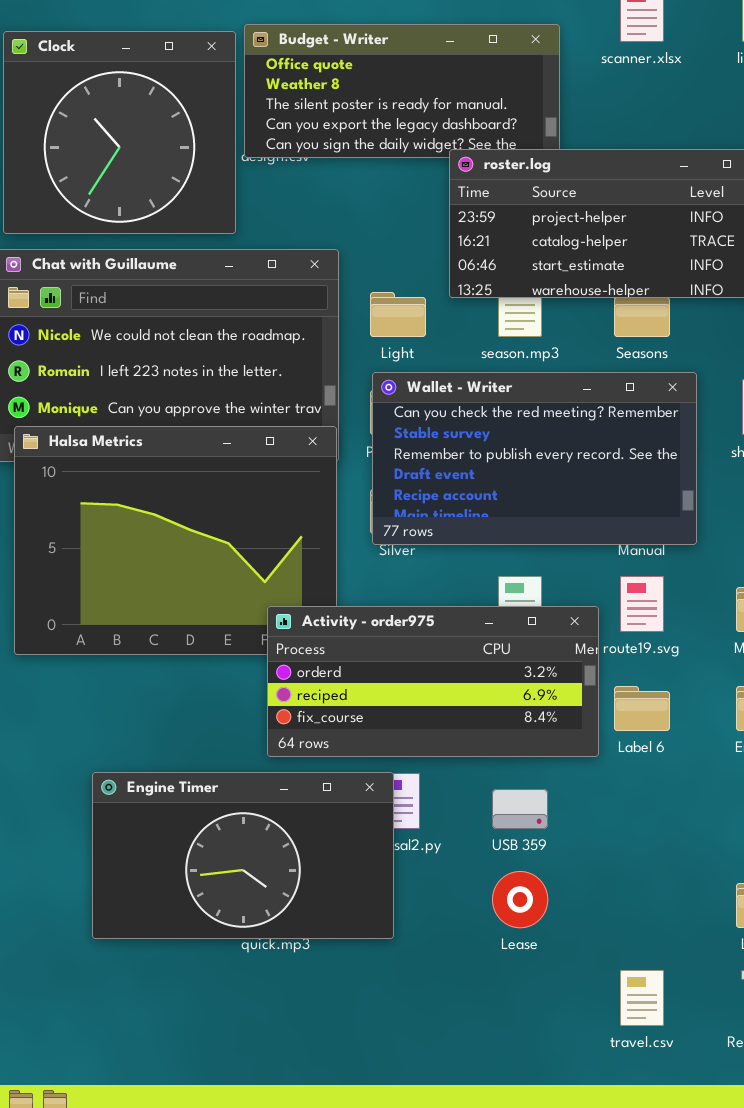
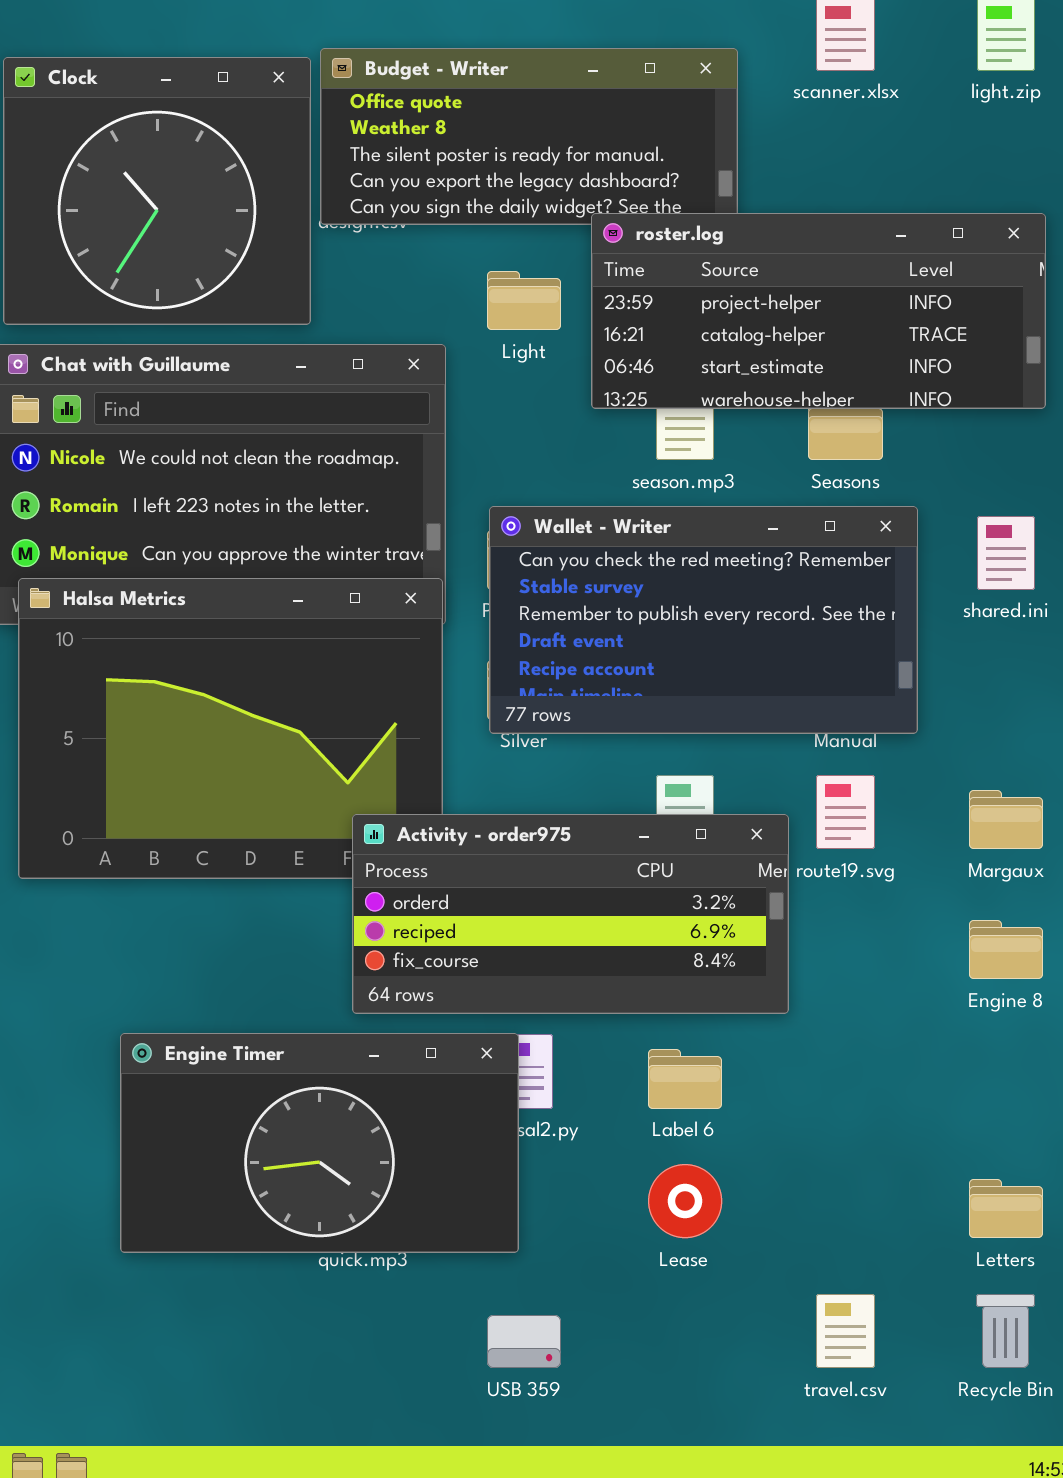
Light: [370,292,426,337] -> [487,271,561,330], moved
Label 6: [614,686,670,731] -> [648,1049,722,1109], moved
USB 359: [492,789,548,829] -> [487,1315,561,1368], moved

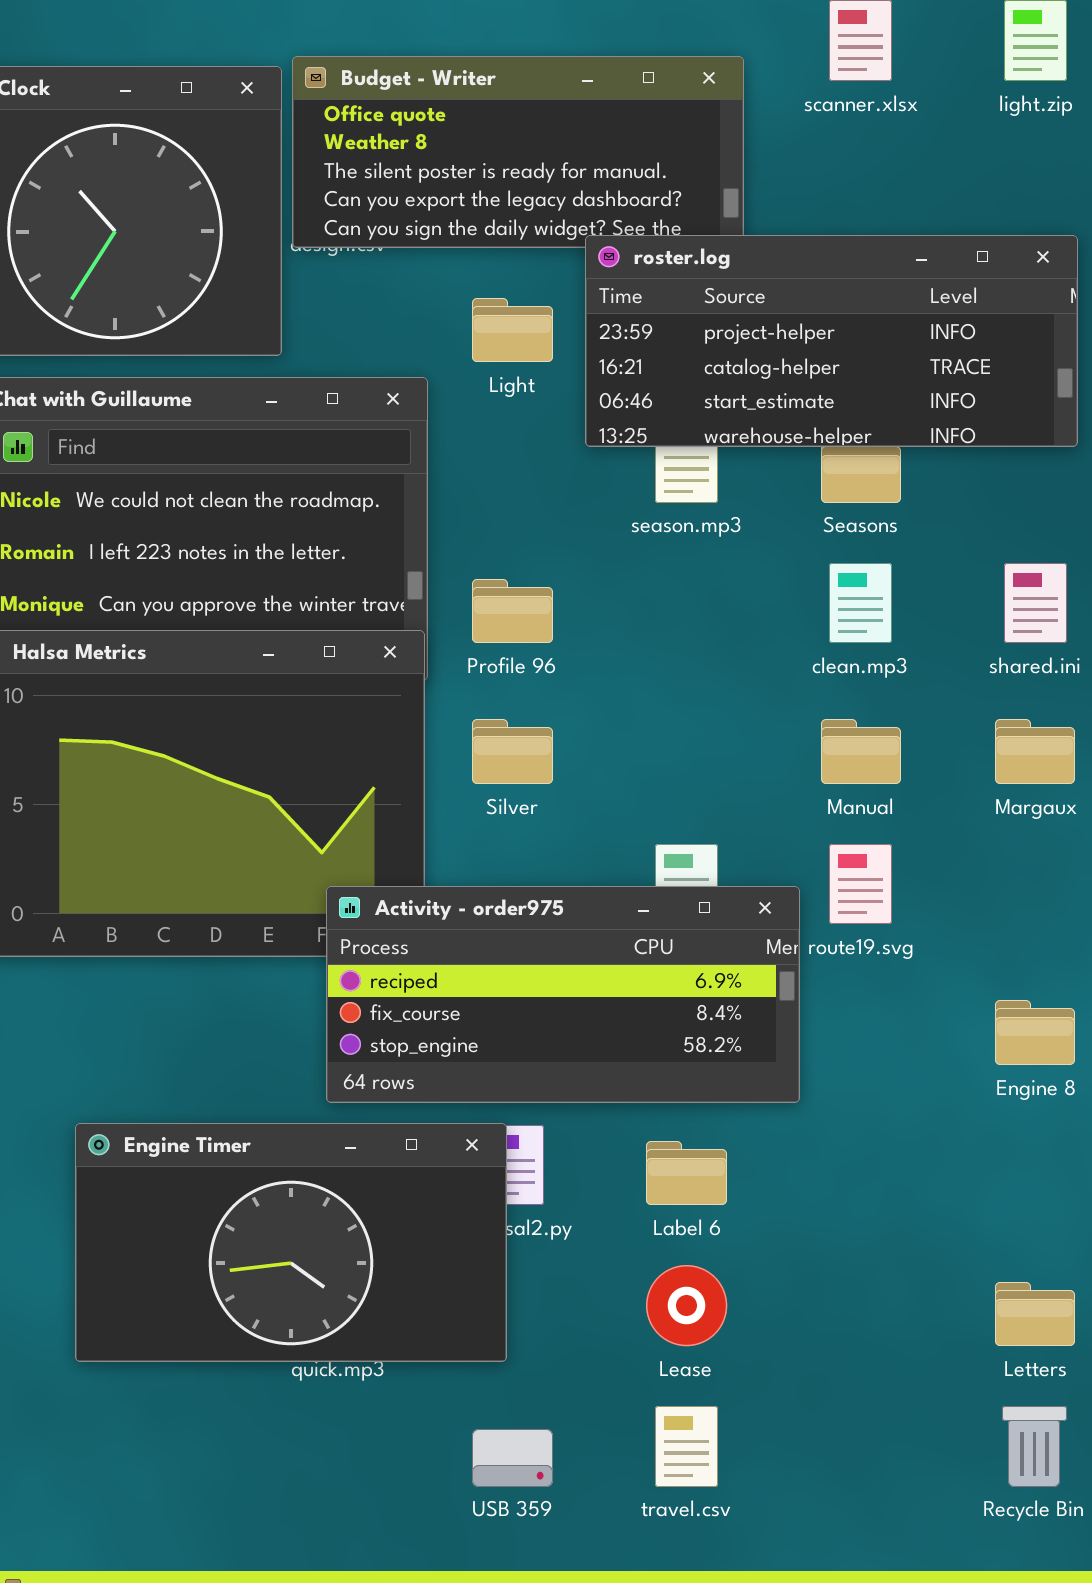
Wallet - Writer: [489,506,918,734] -> none, closed
Margaux: [969,790,1043,849] -> [995,719,1075,784], moved
Activity - order975: [352,814,789,1014] -> [326,886,800,1103], scrolled down 1 row
travel.csv: [816,1294,875,1368] -> [655,1406,718,1487], moved

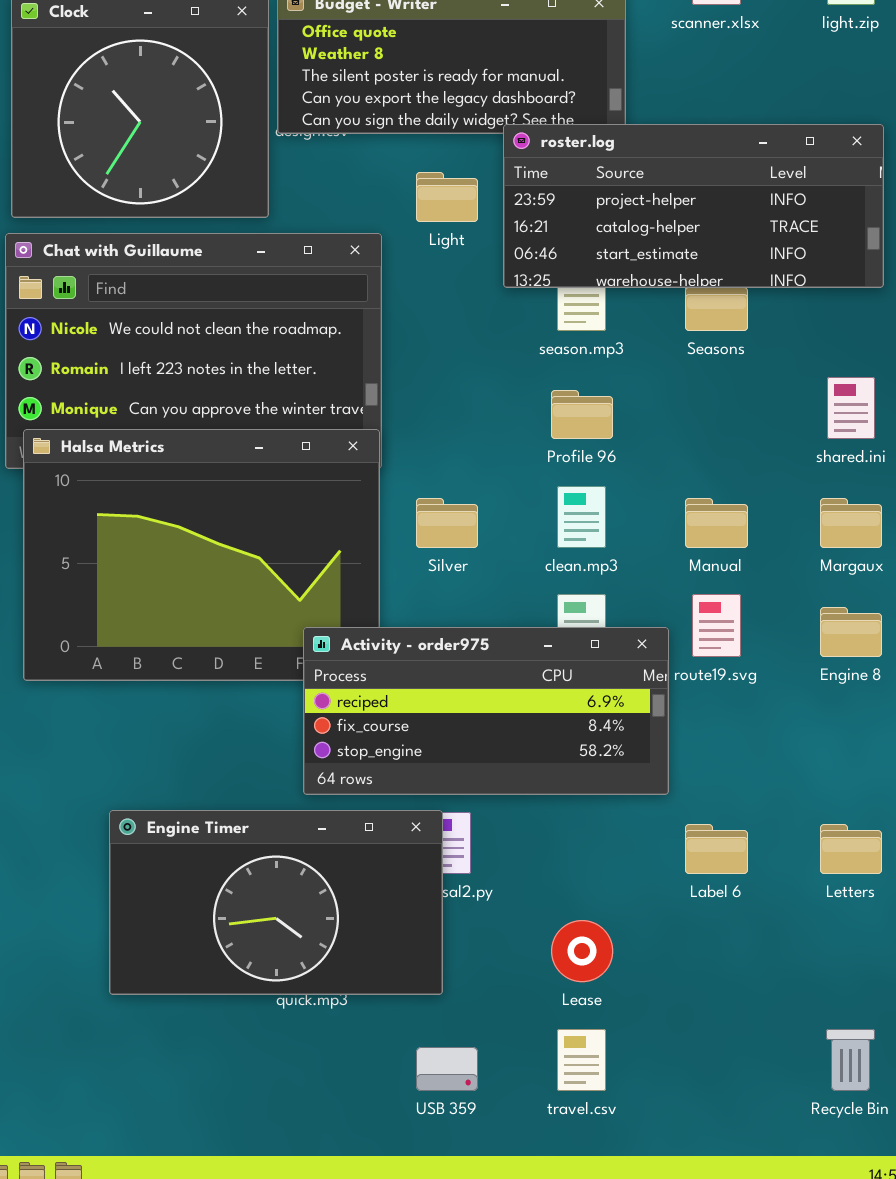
clean.mp3: [829,563,892,643] -> [557,486,606,548], moved
Profile 96: [472,579,553,643] -> [551,390,613,439], moved
Engine 8: [995,1000,1075,1065] -> [820,607,882,657], moved
Label 6: [646,1141,727,1205] -> [685,824,748,874], moved
Letters: [995,1282,1075,1346] -> [820,824,882,874], moved

